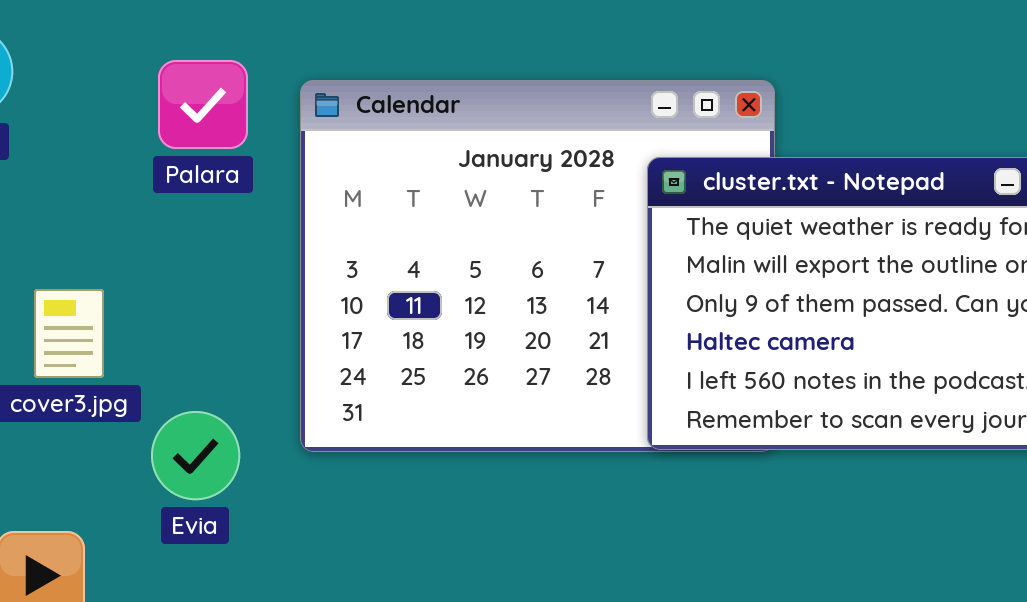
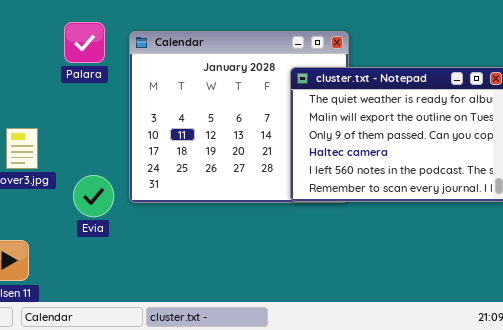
Evia: [151,411,240,500] -> [73,175,114,217], moved

